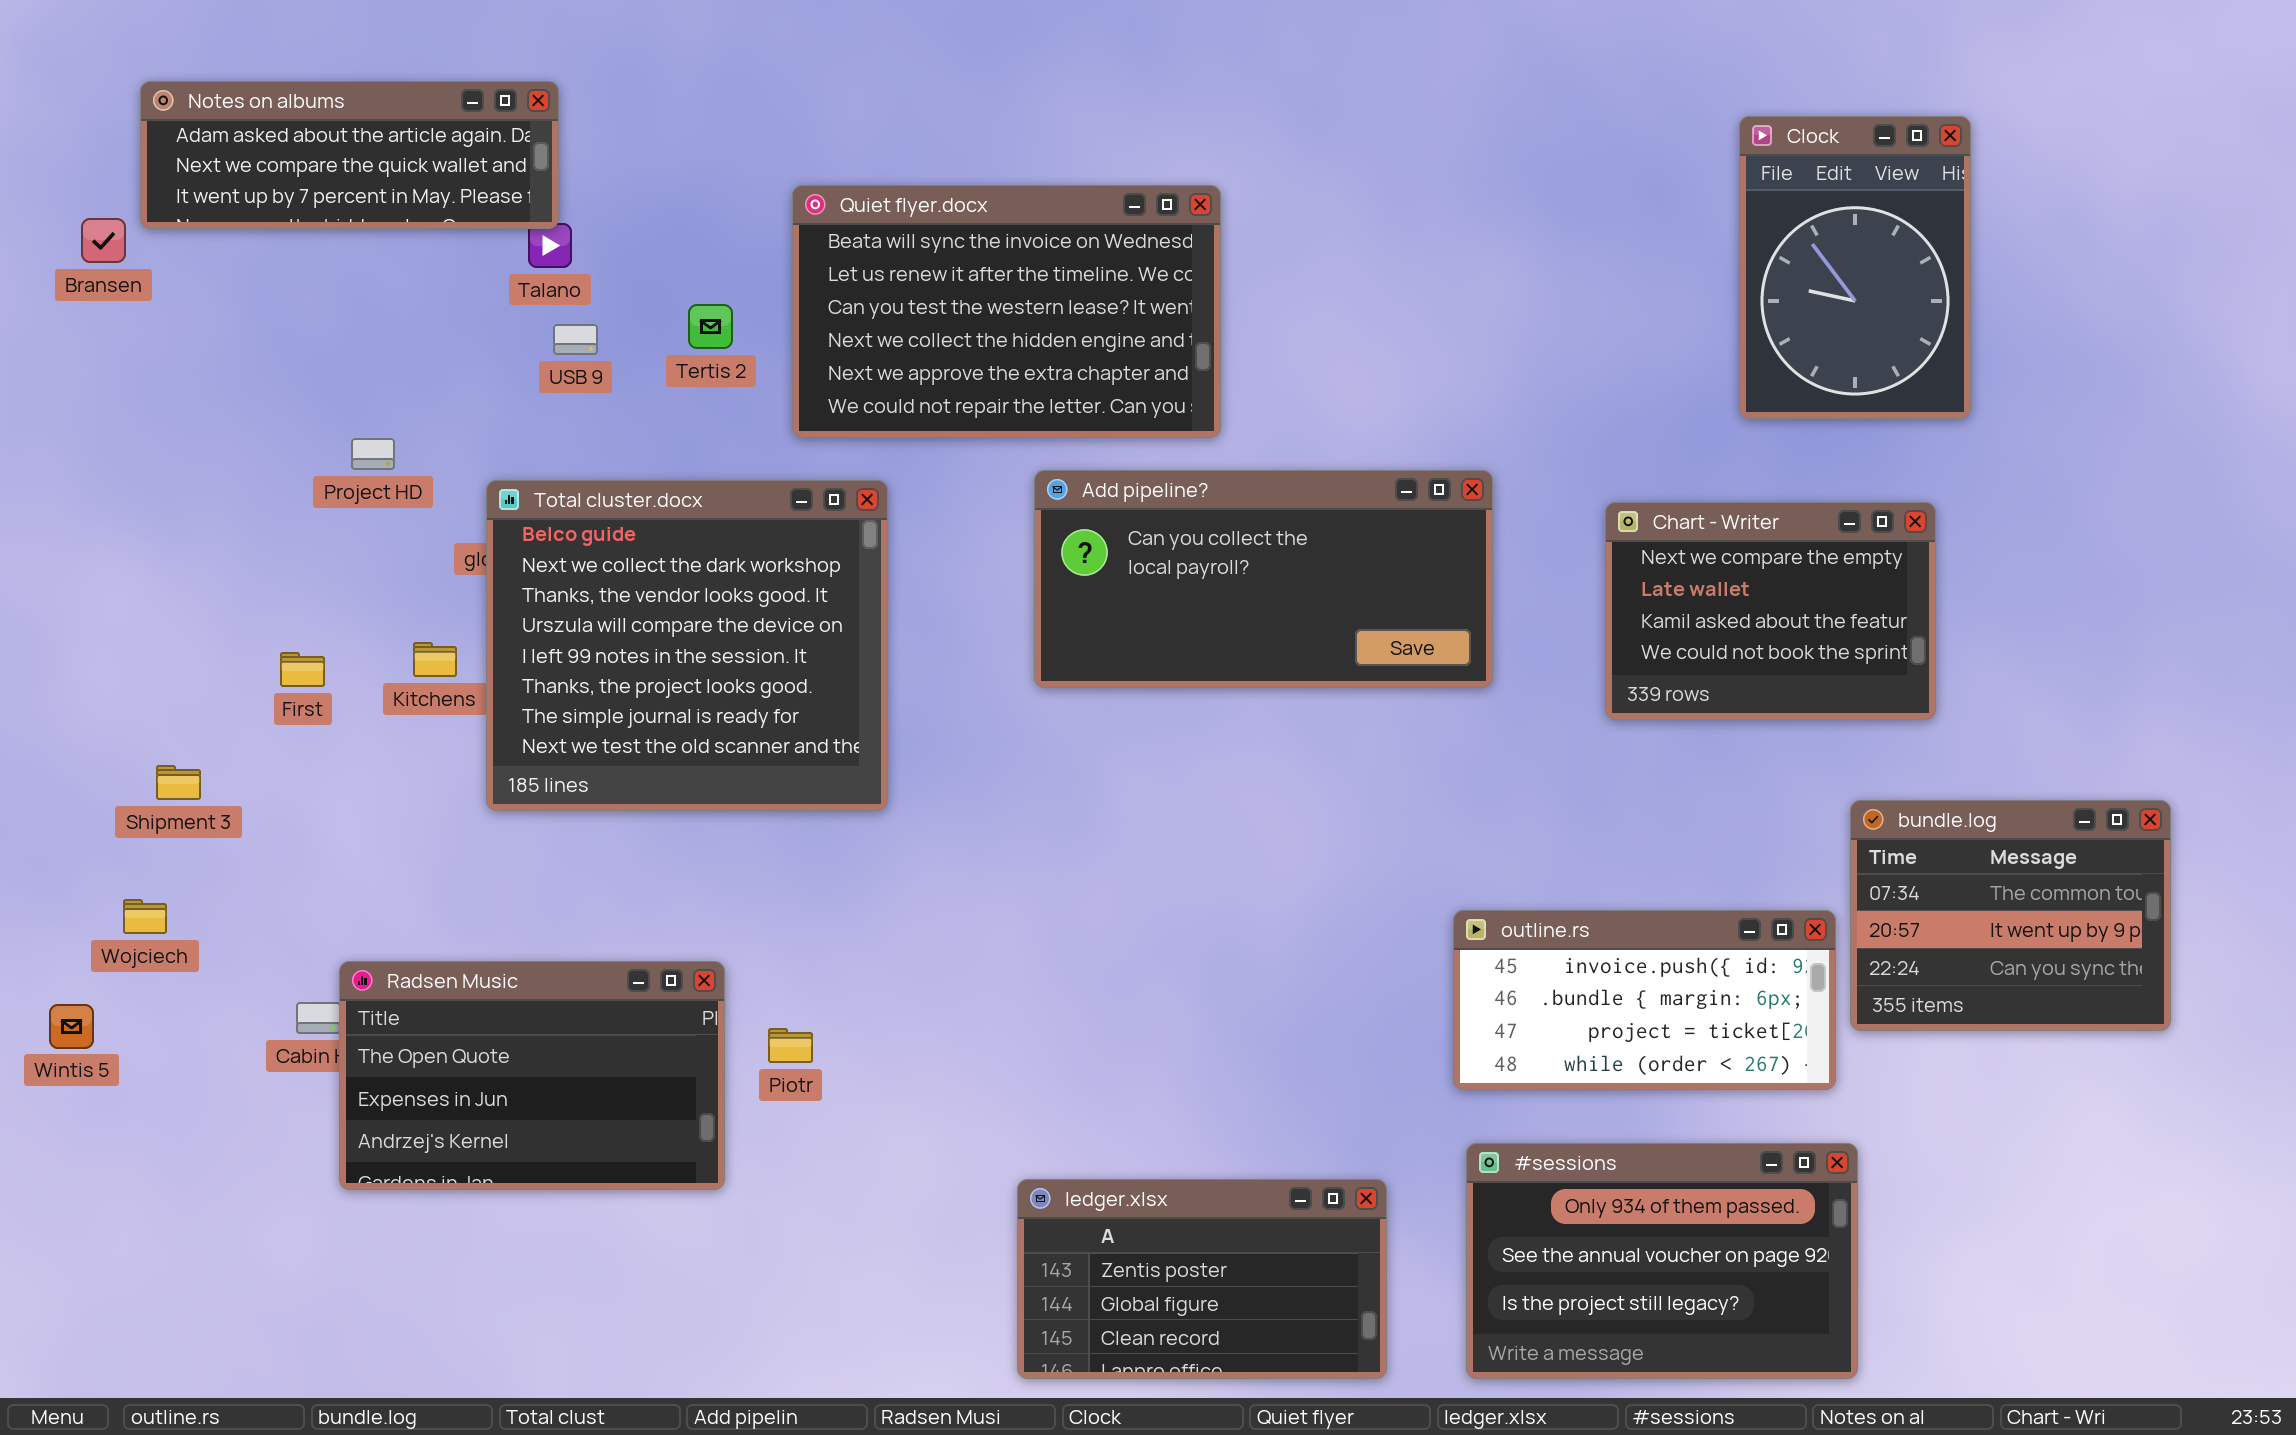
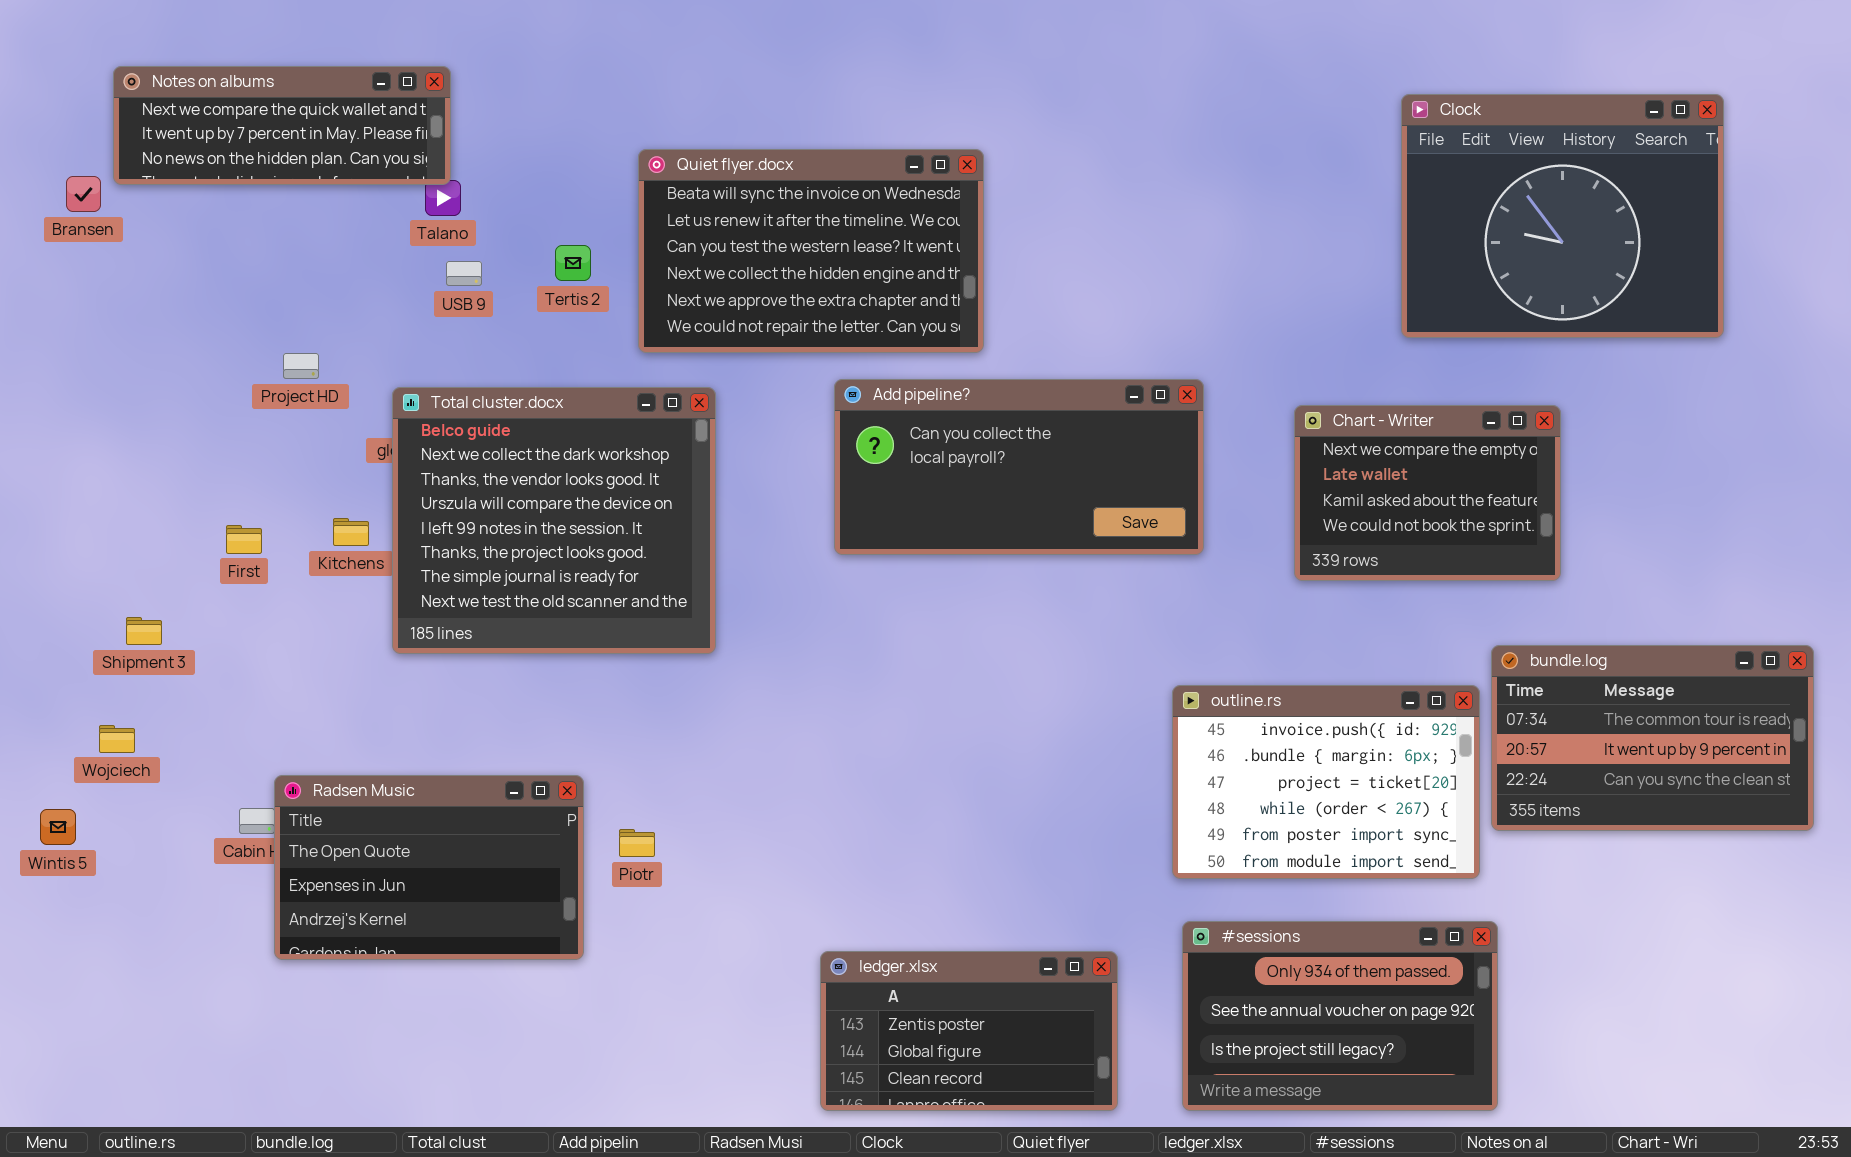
Notes on albums: [140,81,559,229] -> [113,66,451,185], scrolled down 1 row
Clock: [1739,116,1971,419] -> [1401,94,1724,338], resized
bundle.log: [1850,800,2171,1031] -> [1491,645,1814,831], resized
outline.rs: [1453,910,1836,1090] -> [1172,685,1480,879], resized

